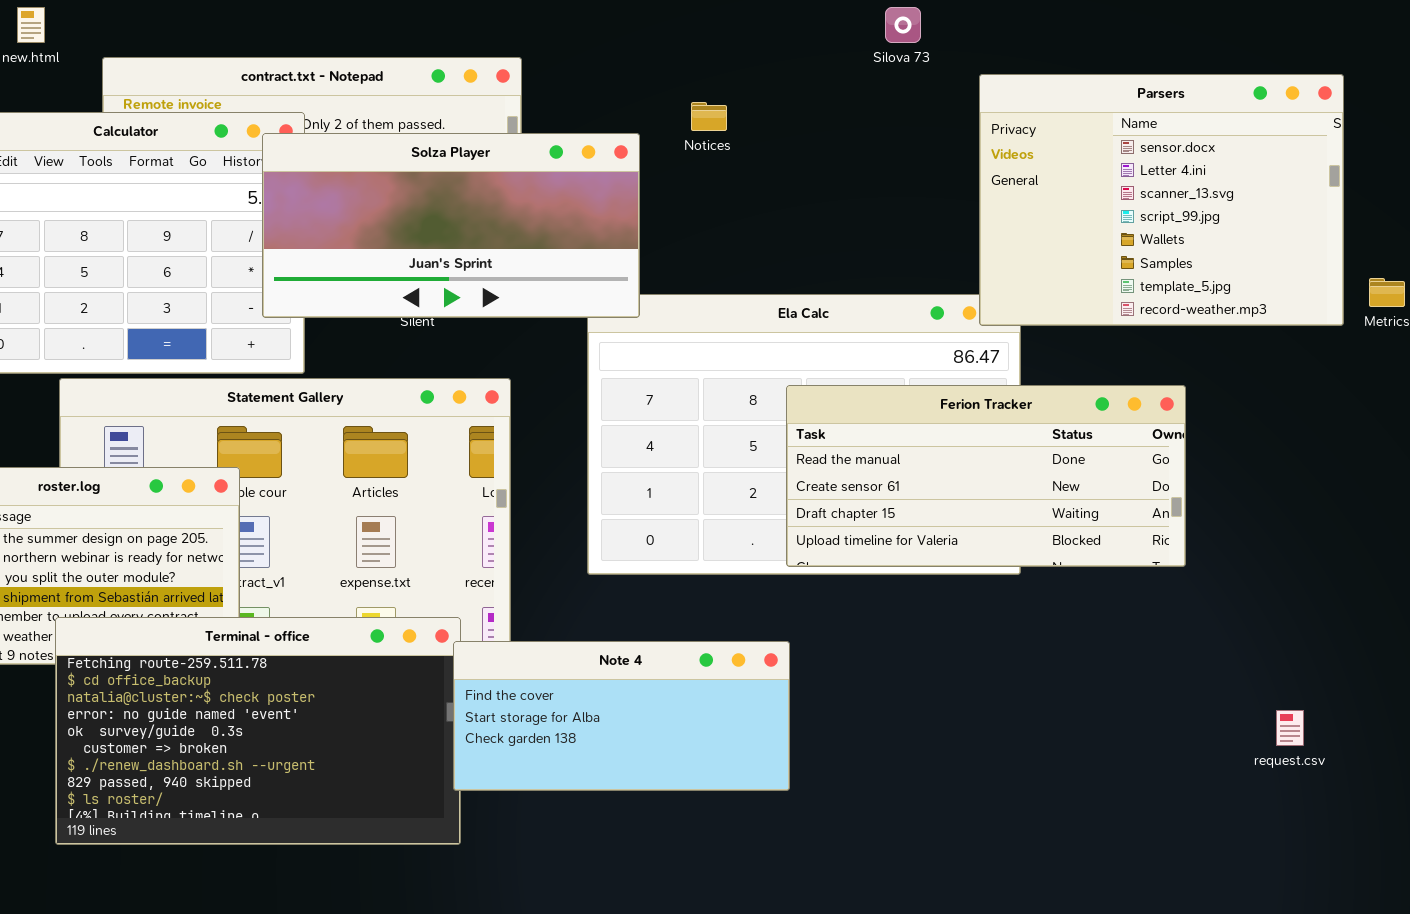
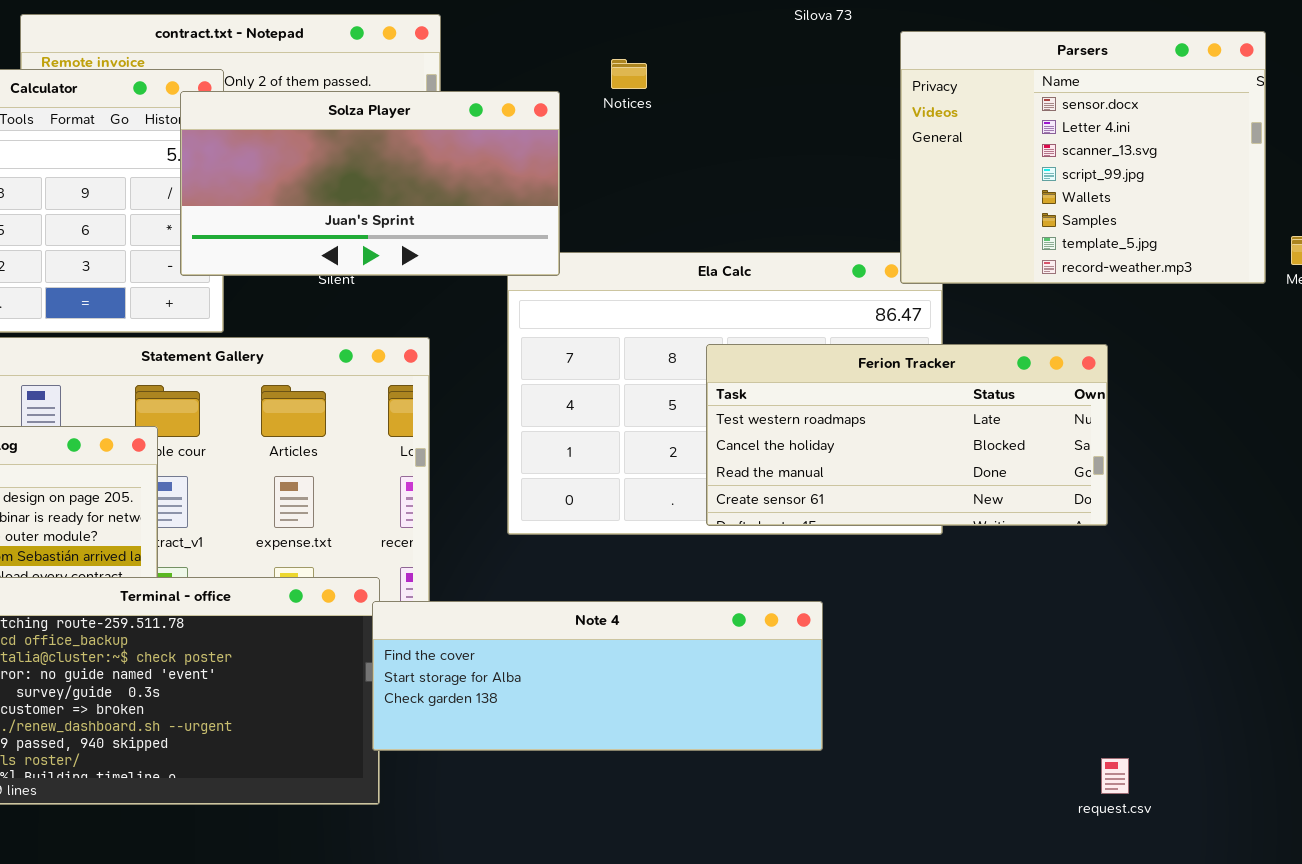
Ferion Tracker: [786,385,1186,567] -> [706,344,1108,526], scrolled up 2 rows
Note 4: [453,641,790,791] -> [372,601,823,751], resized
request.csv: [1276,710,1304,746] -> [1101,758,1129,794], moved

